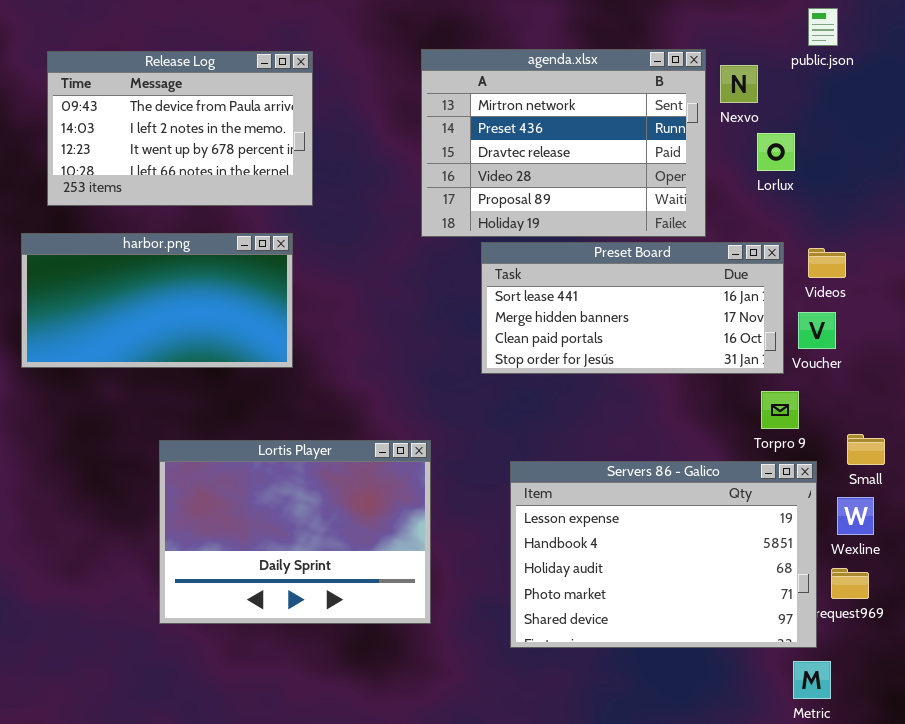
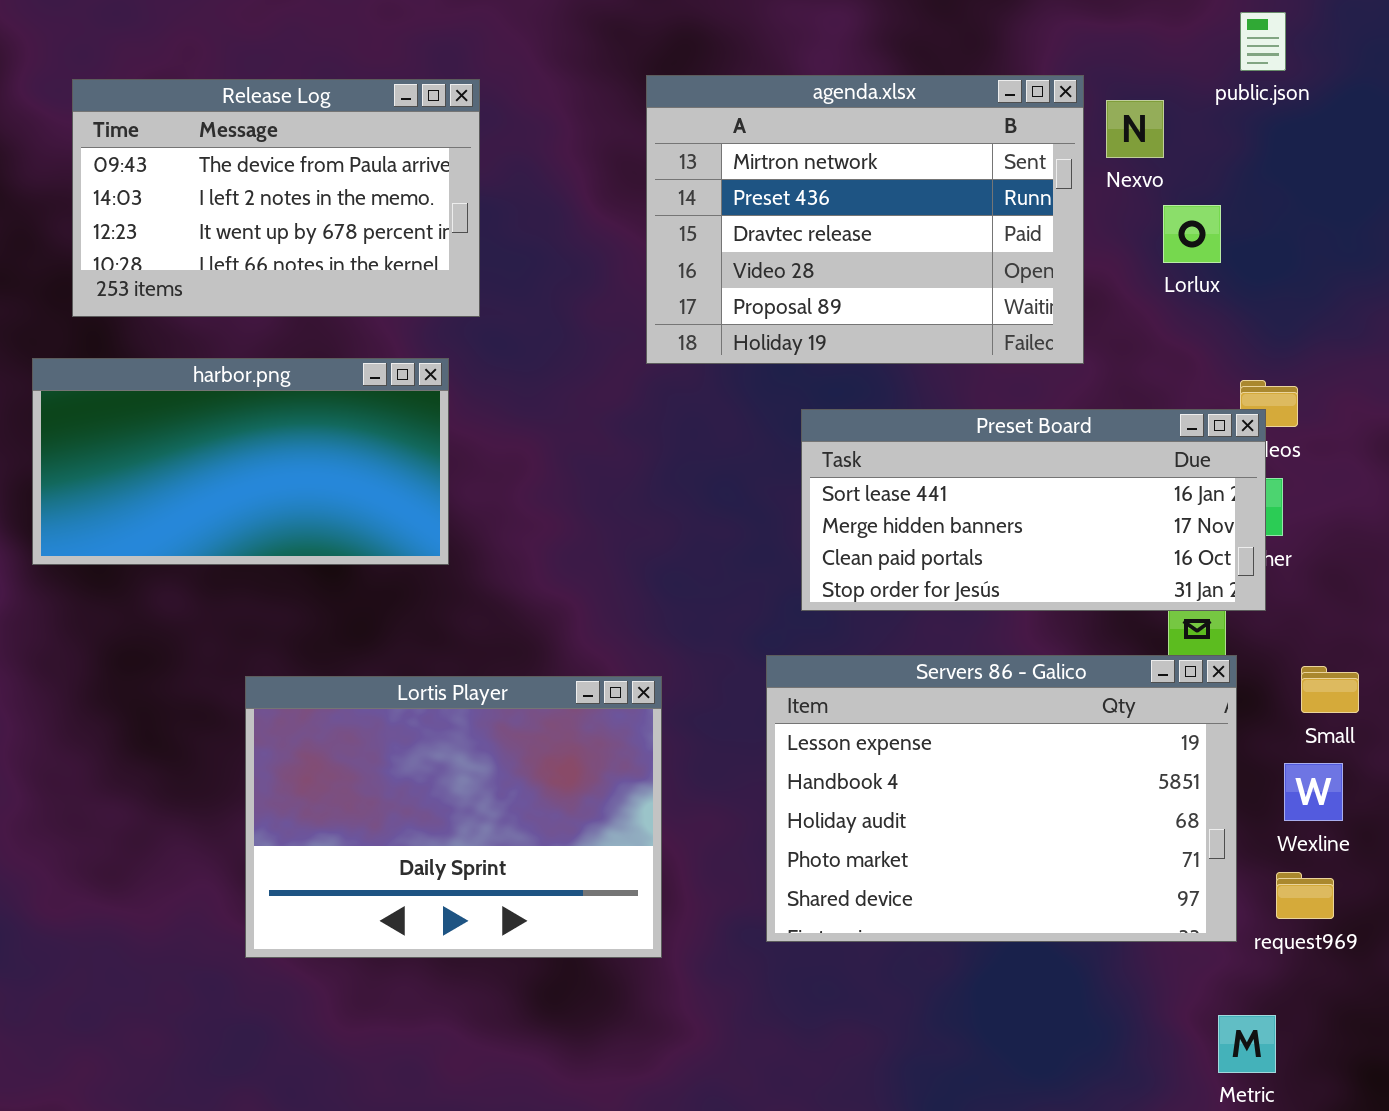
Preset Board: [481,242,784,374] -> [801,409,1266,611], moved
Servers 86 - Galico: [510,461,817,648] -> [766,655,1237,942], moved

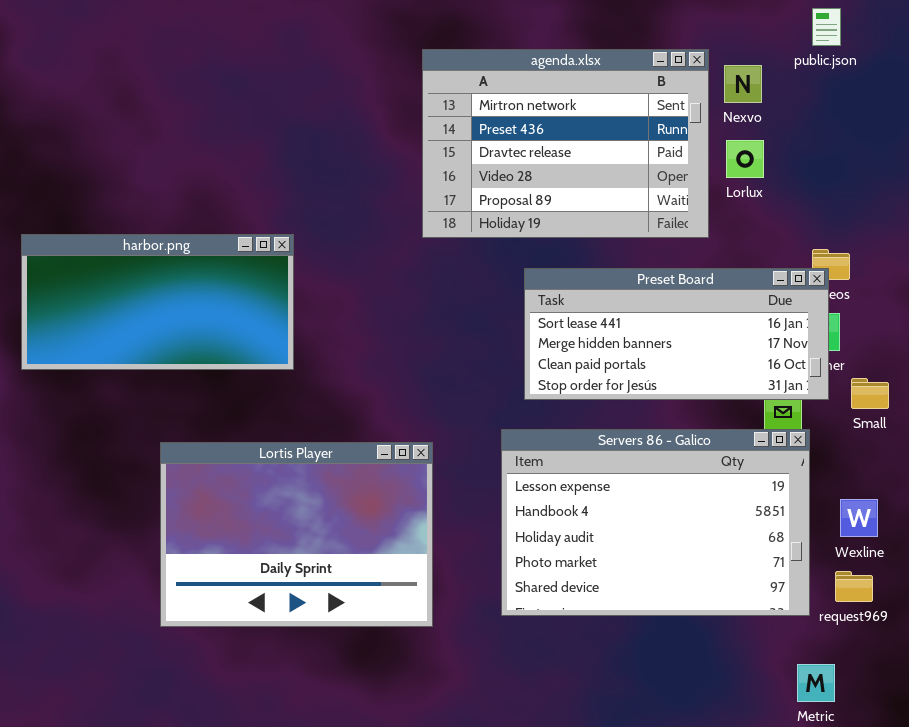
Release Log: [72,79,480,317] -> none, closed
Lorlux: [1163,205,1221,263] -> [726,140,764,178], moved
Small: [1301,666,1359,713] -> [851,378,889,409], moved

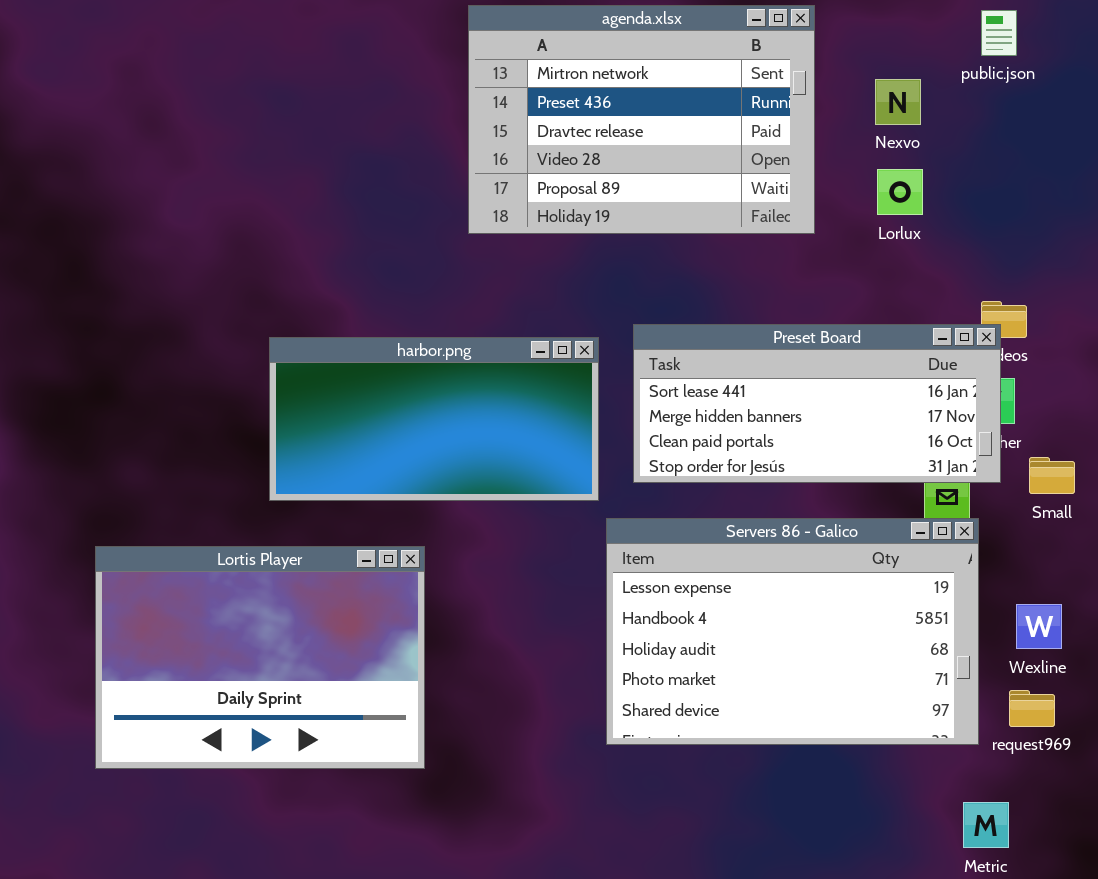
agenda.xlsx: [422,49,709,238] -> [468,5,815,234], moved
harbor.png: [21,234,294,370] -> [269,337,599,501], moved
Lortis Player: [160,442,433,627] -> [95,546,425,769], moved

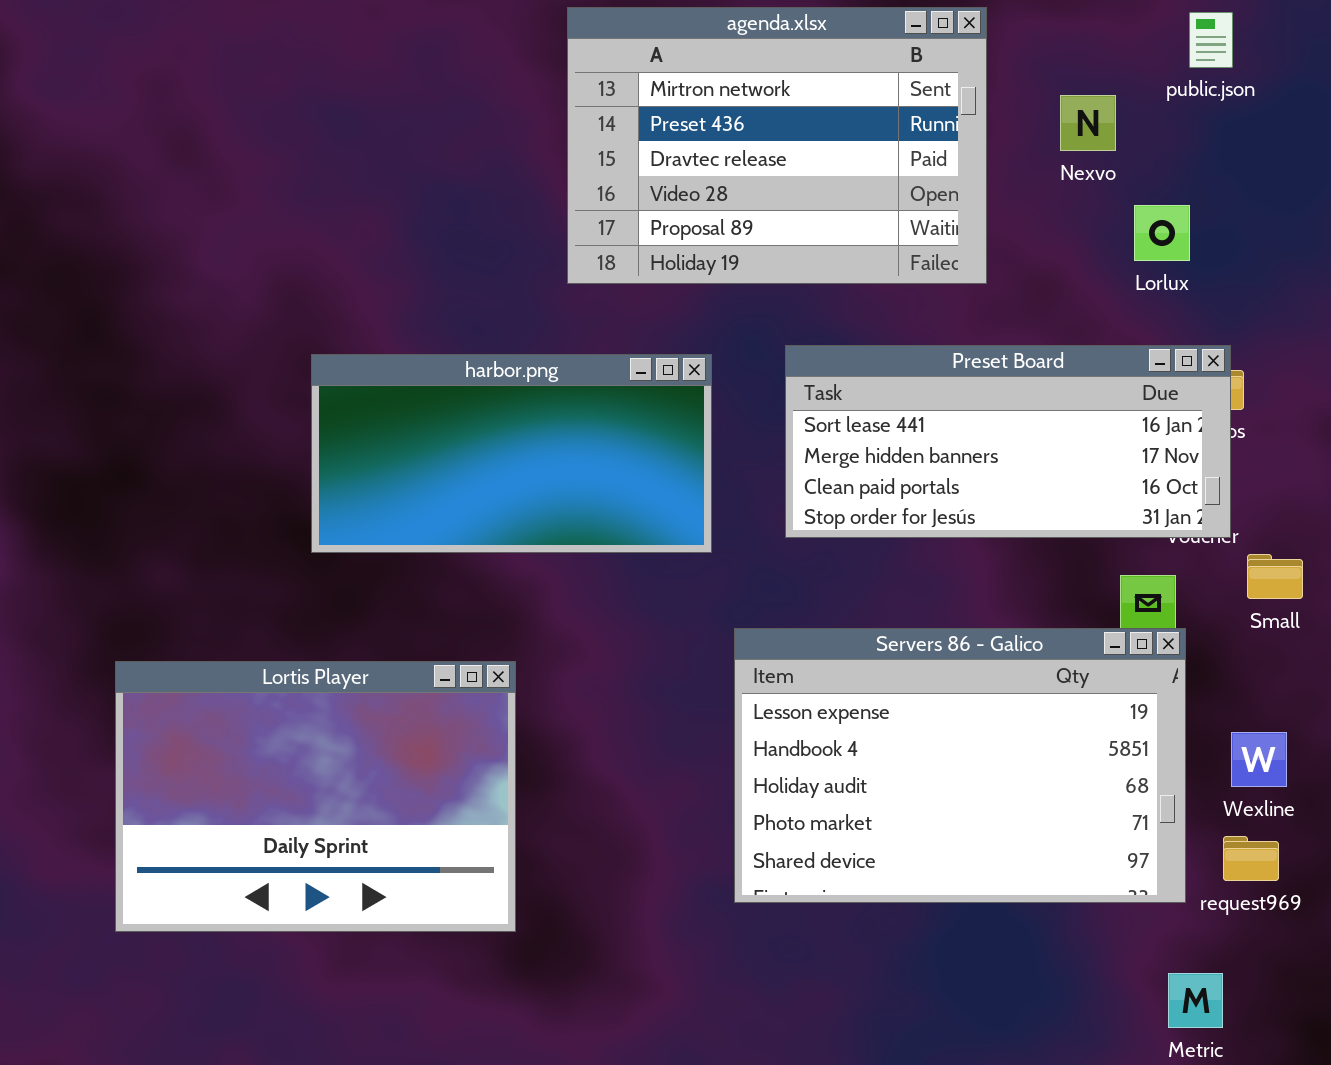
Lorlux: [877,169,923,215] -> [1134,205,1190,261], moved
Preset Board: [633,324,1001,483] -> [785,345,1231,538], moved
harbor.png: [269,337,599,501] -> [311,354,712,553], moved

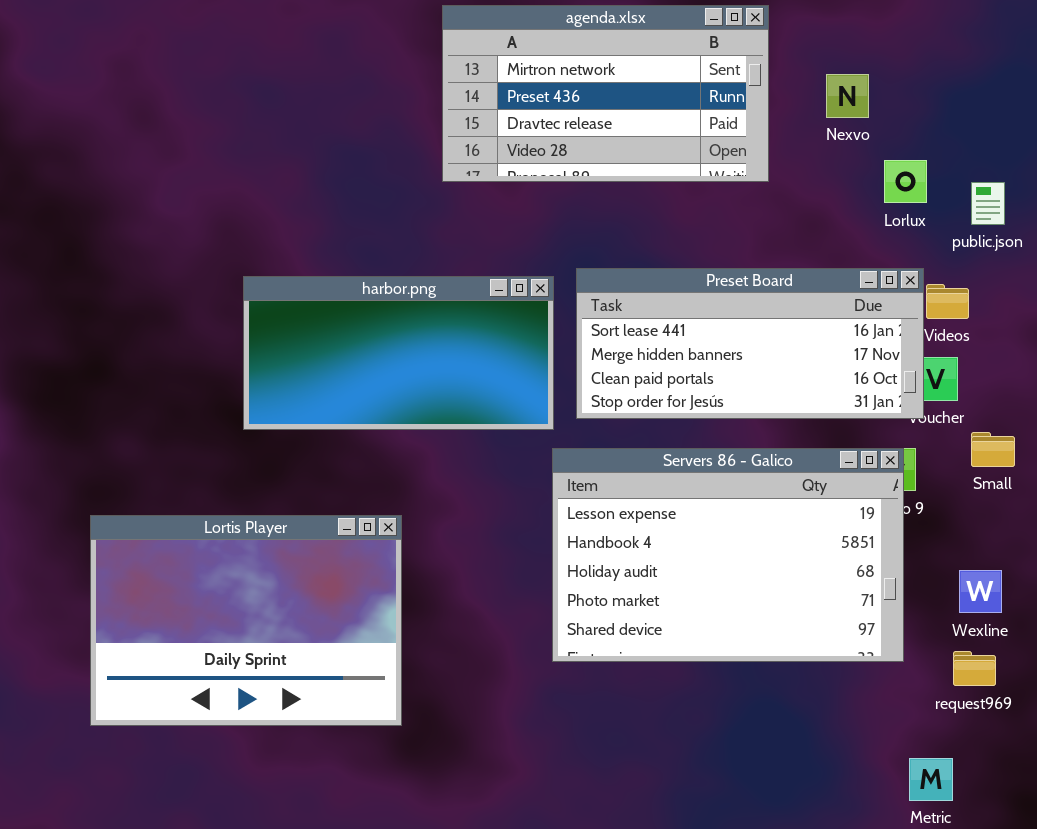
agenda.xlsx: [567,7,987,284] -> [442,5,769,182], resized
public.json: [1189,12,1233,68] -> [971,182,1005,225], moved
Preset Board: [785,345,1231,538] -> [576,268,924,419], moved
Servers 86 - Galico: [734,628,1186,903] -> [552,448,904,662], moved

